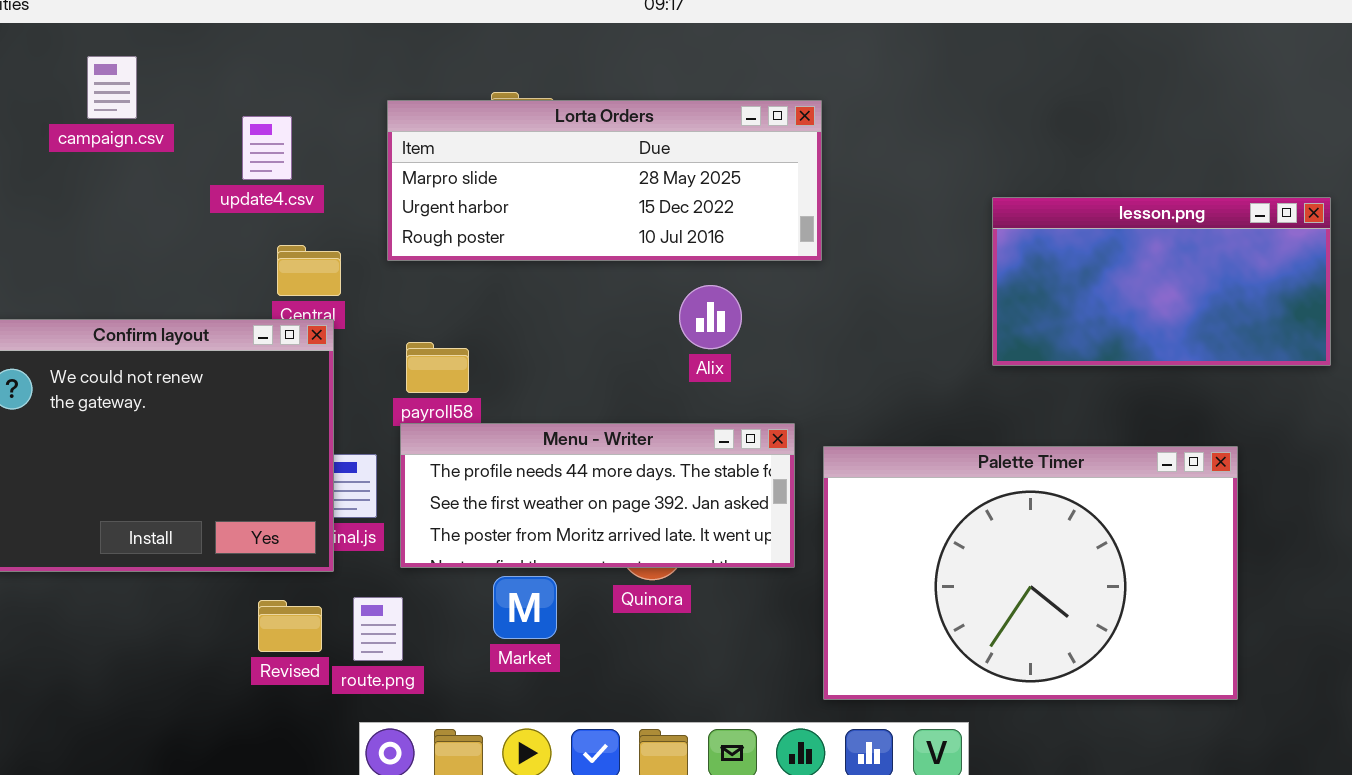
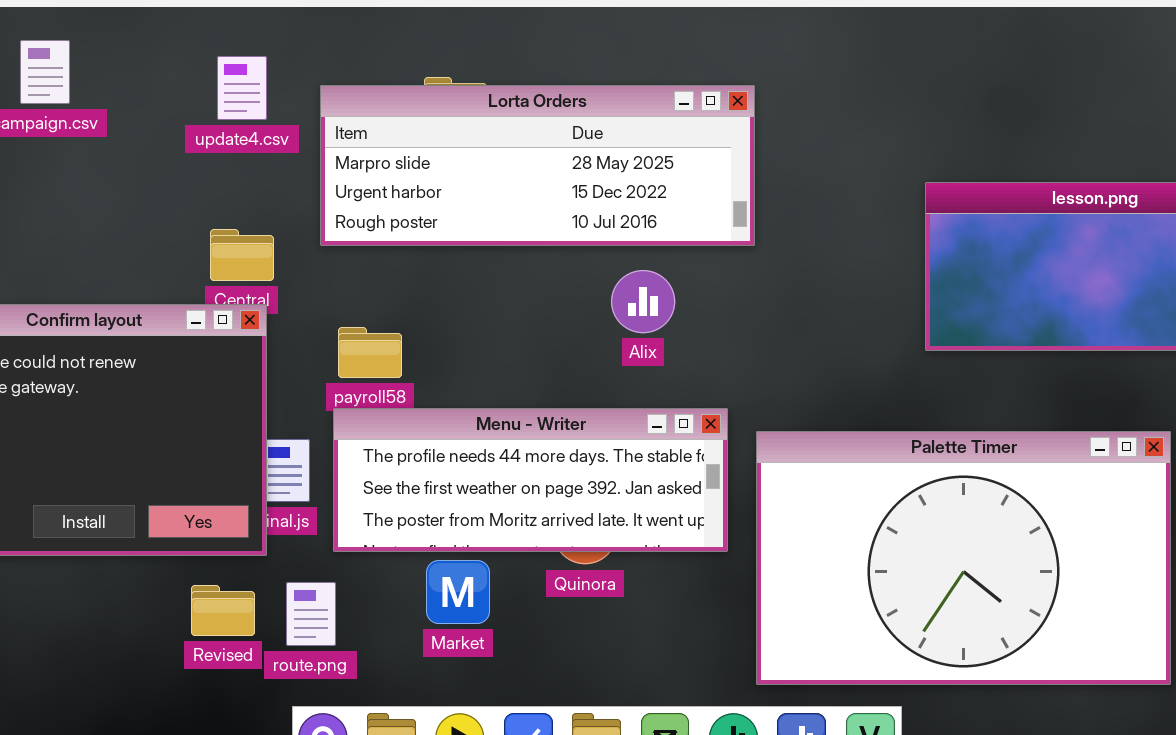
update4.csv: [242,116,292,180] -> [217,56,267,120], moved

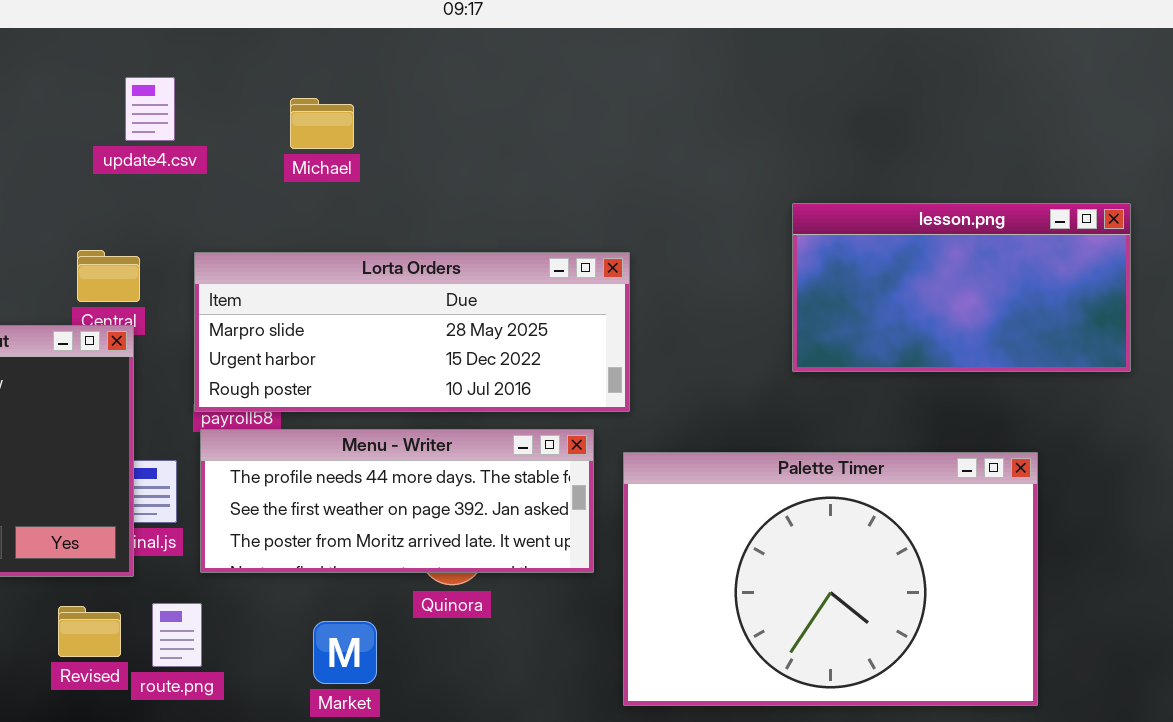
update4.csv: [217,56,267,120] -> [125,77,175,141], moved
Lorta Orders: [320,85,755,246] -> [194,252,630,412], moved
Market: [426,560,490,624] -> [313,621,377,684], moved

